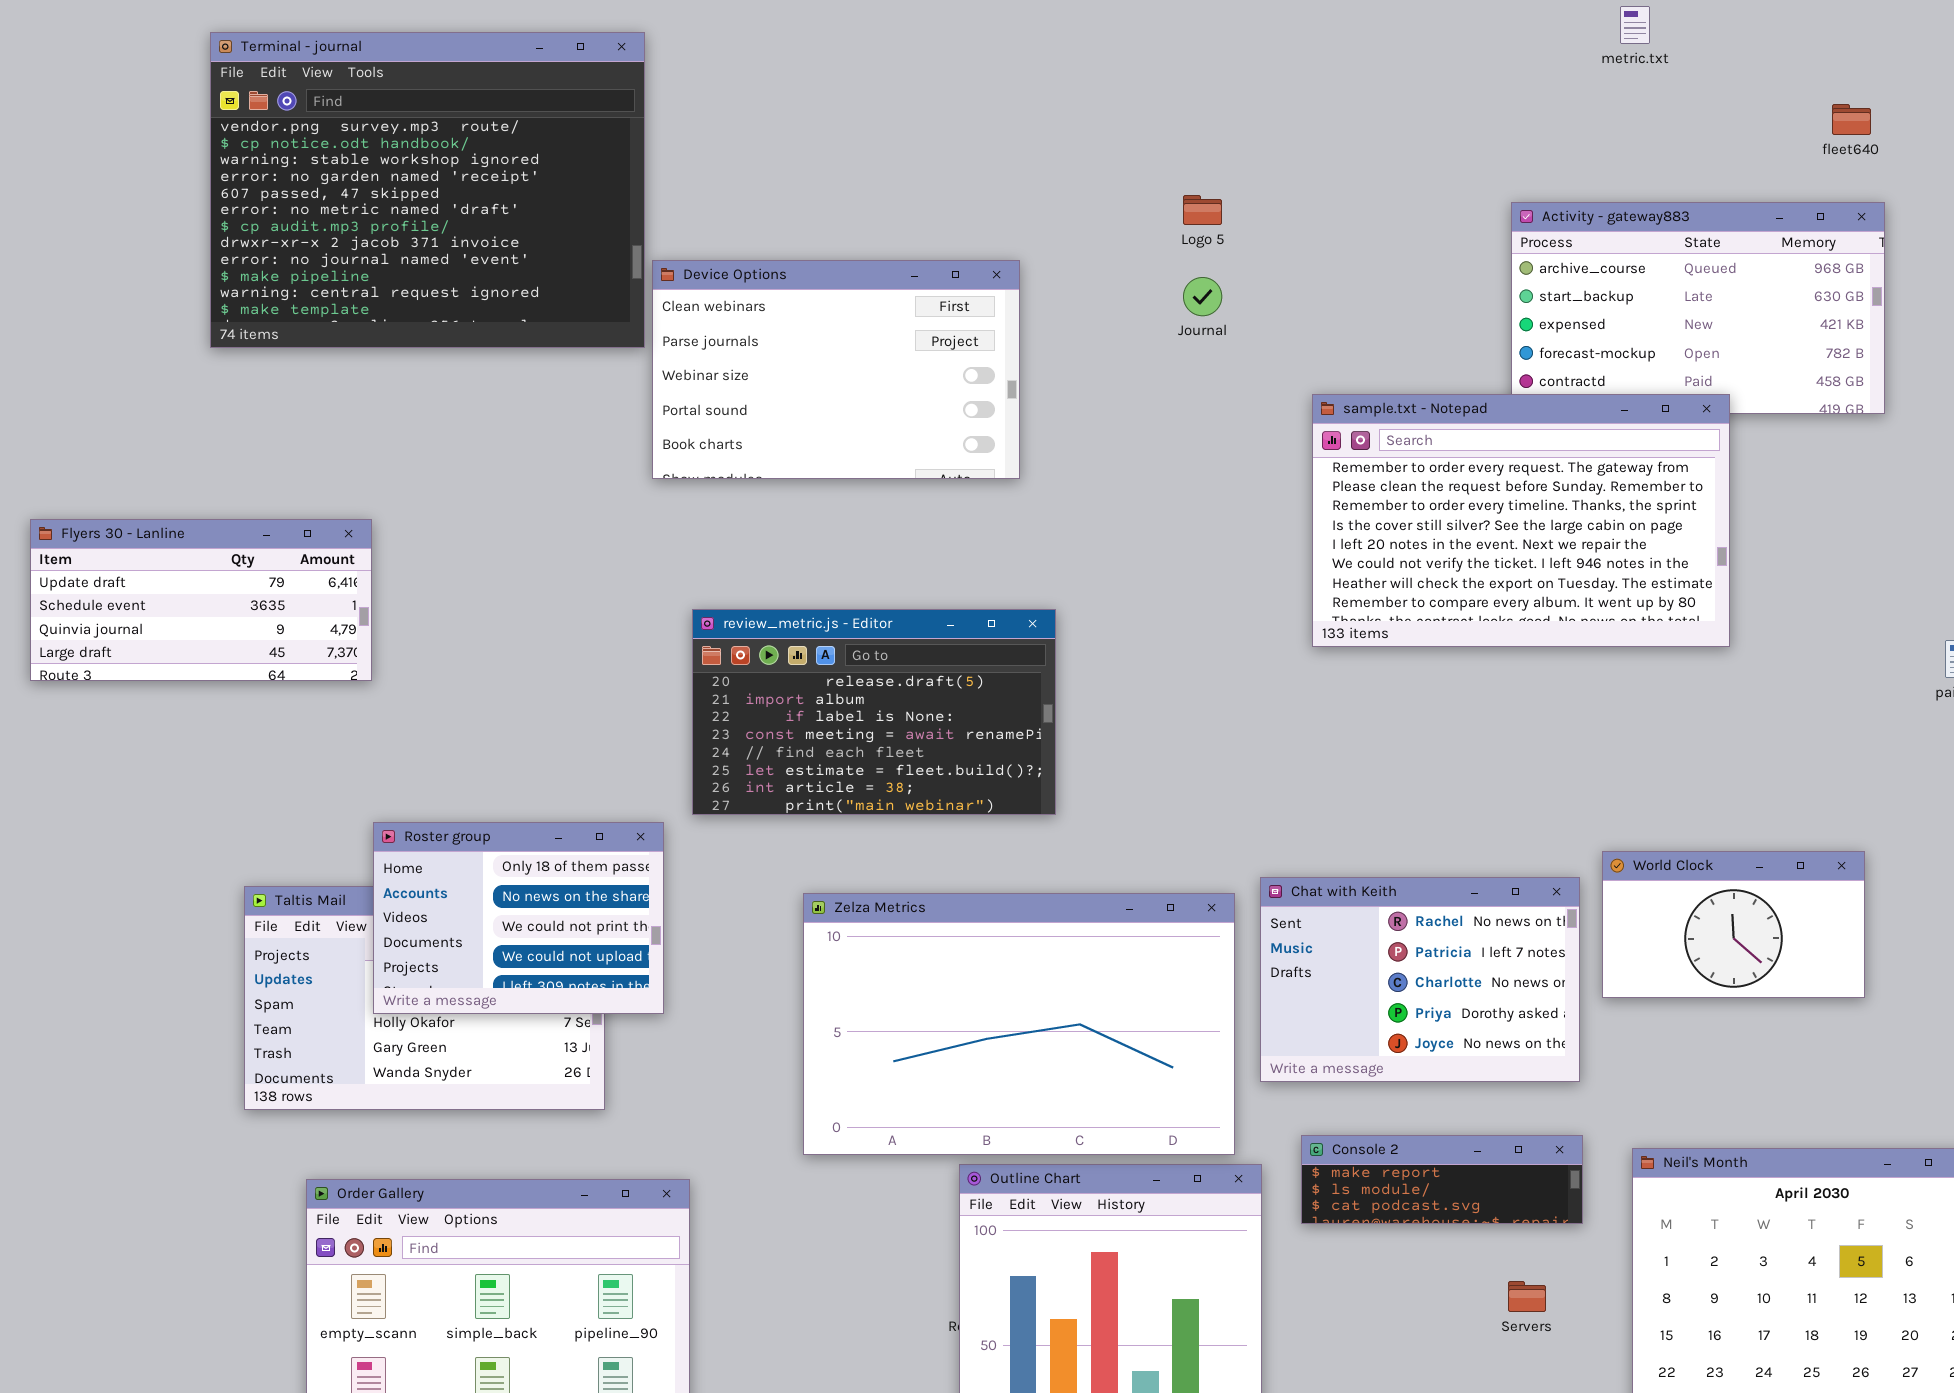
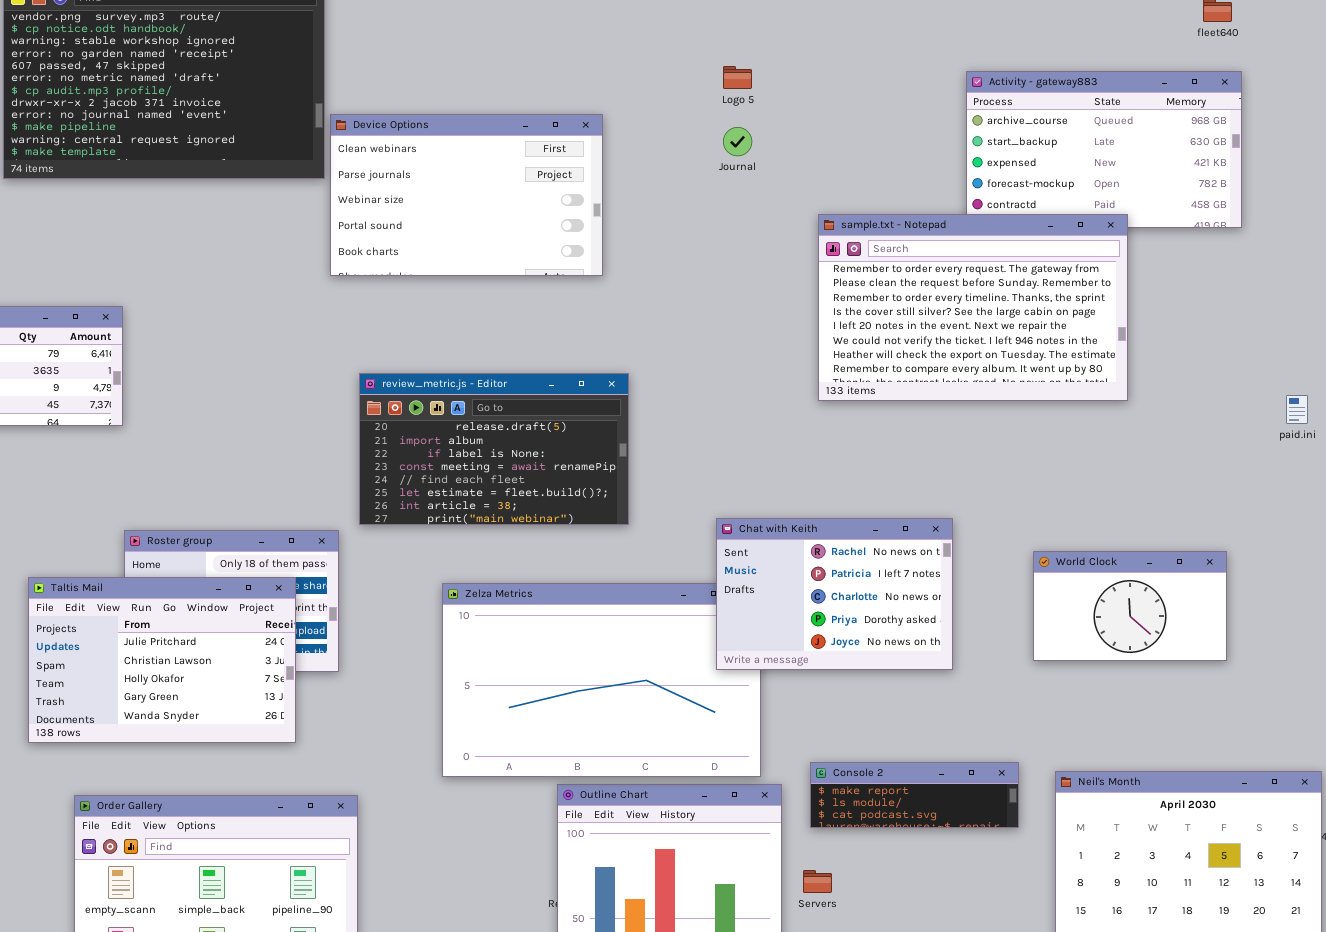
Chat with Keith: [1260,877,1580,1082] -> [716,518,953,670], moved
Taltis Mail: [244,886,605,1110] -> [28,577,296,743], raised
Servers: [1508,1281,1546,1312] -> [803,870,832,893], moved

